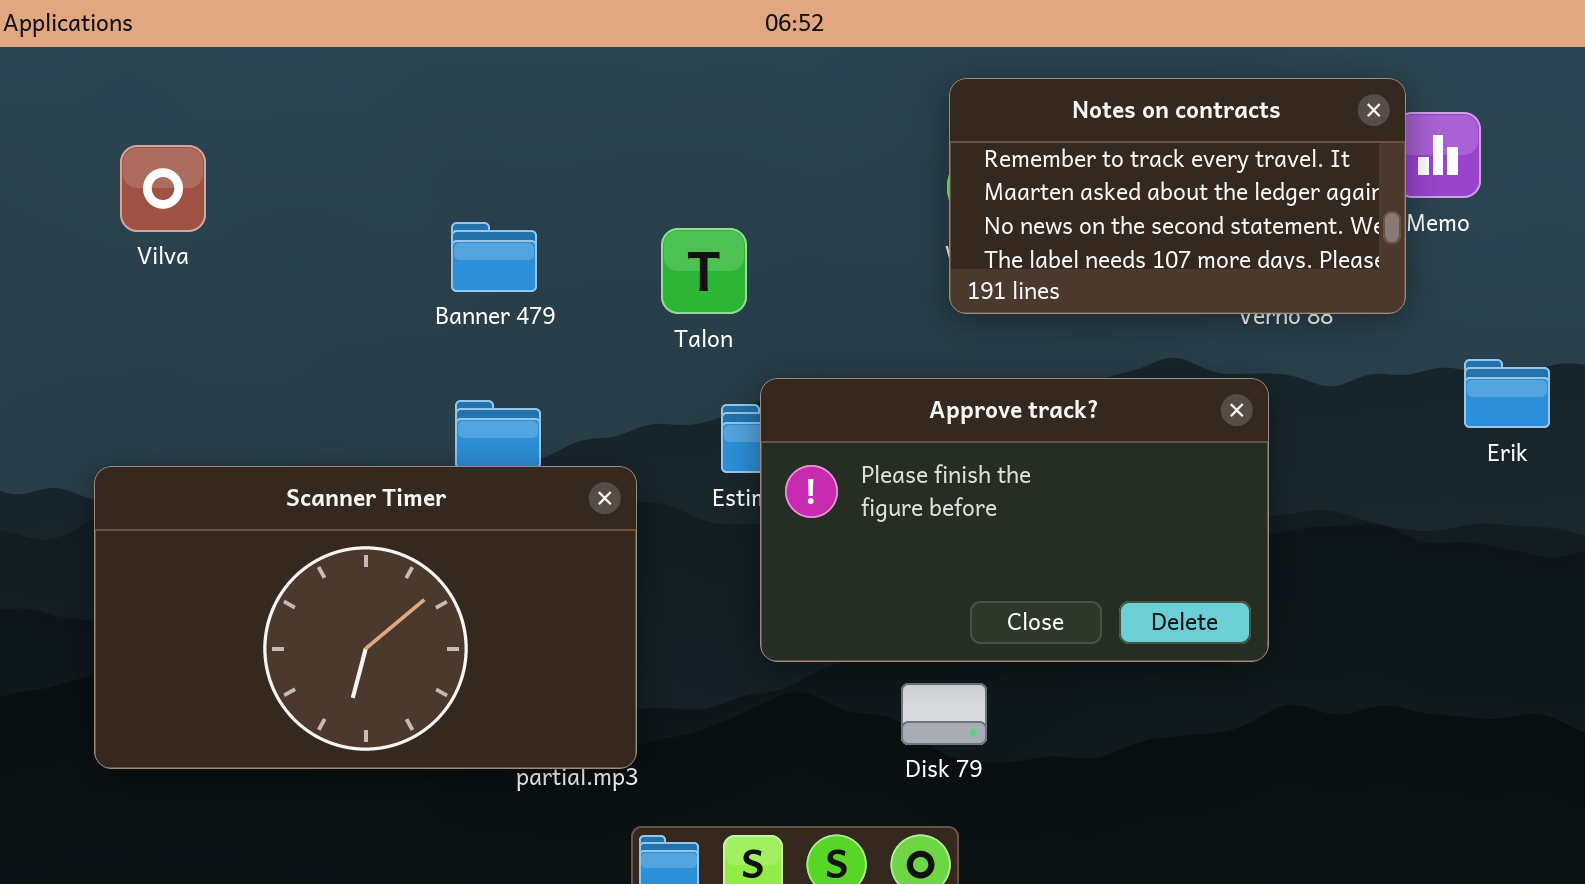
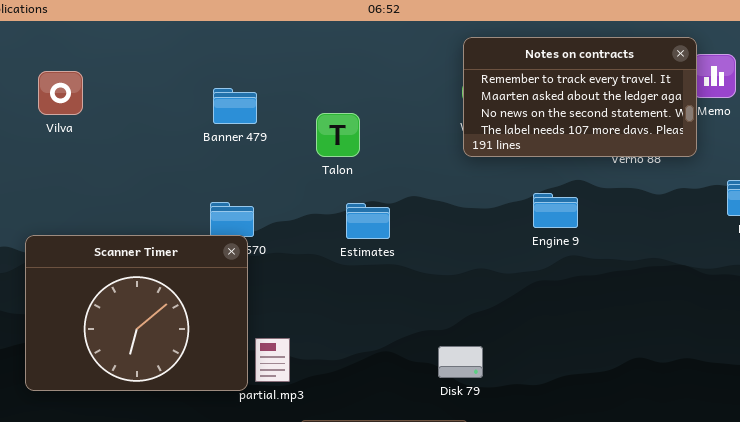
Banner 479: [451,222,537,292] -> [213,88,257,124], moved
Approve track?: [760,378,1269,662] -> none, closed
Scanner Timer: [94,466,637,769] -> [25,235,248,391], resized

